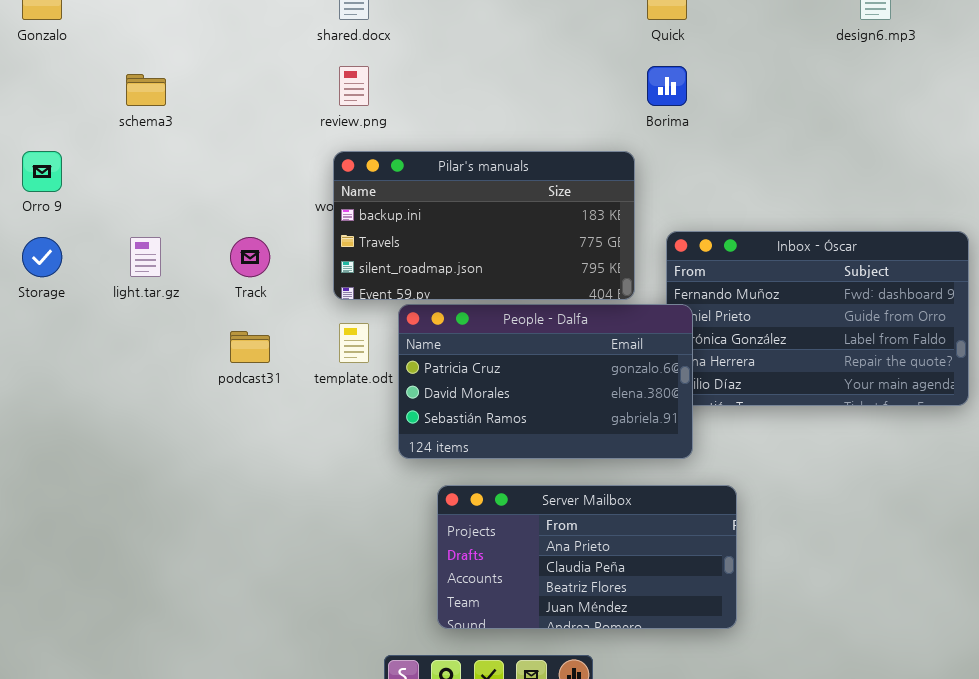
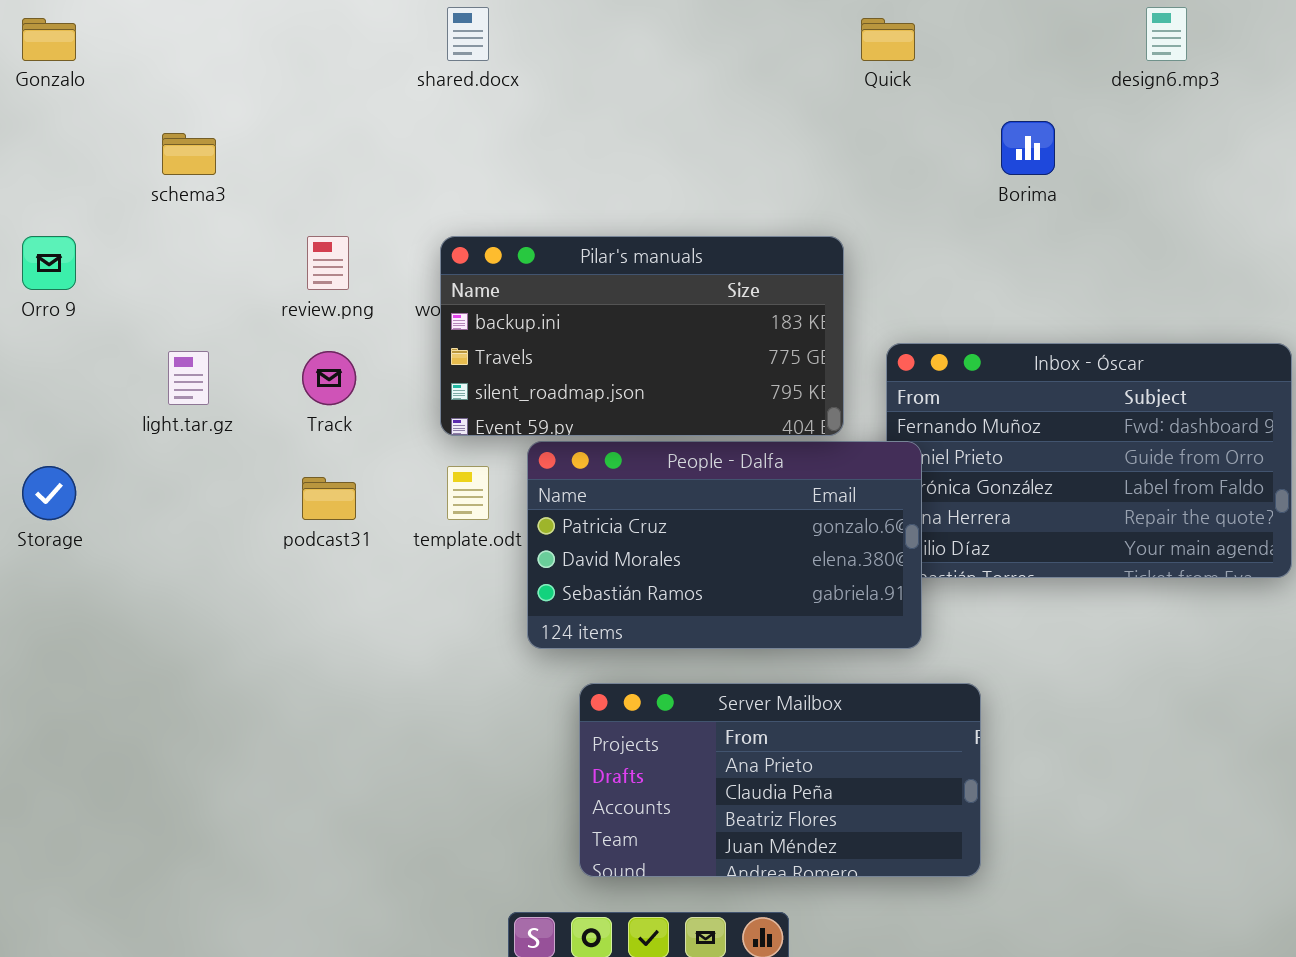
review.png: [339,66,369,106] -> [307,236,349,290], moved
Borima: [647,66,687,106] -> [1001,121,1055,175], moved
Storage: [22,237,62,277] -> [22,466,76,520], moved

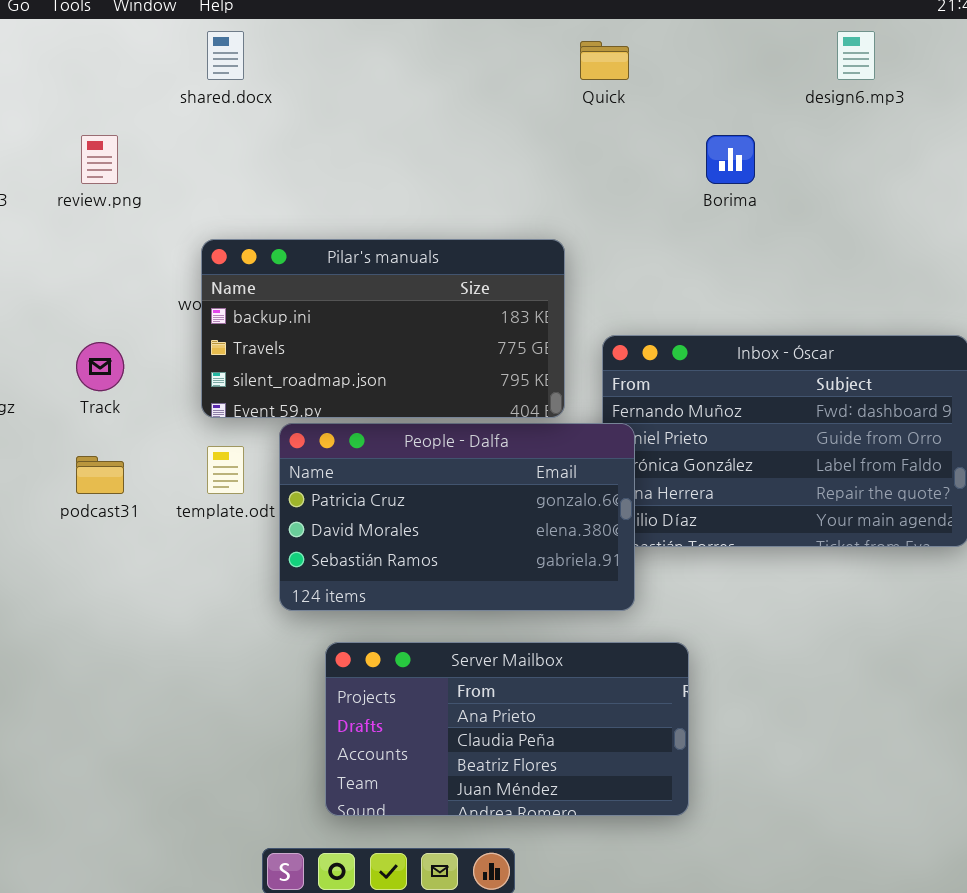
review.png: [307,236,349,290] -> [81,135,118,184], moved

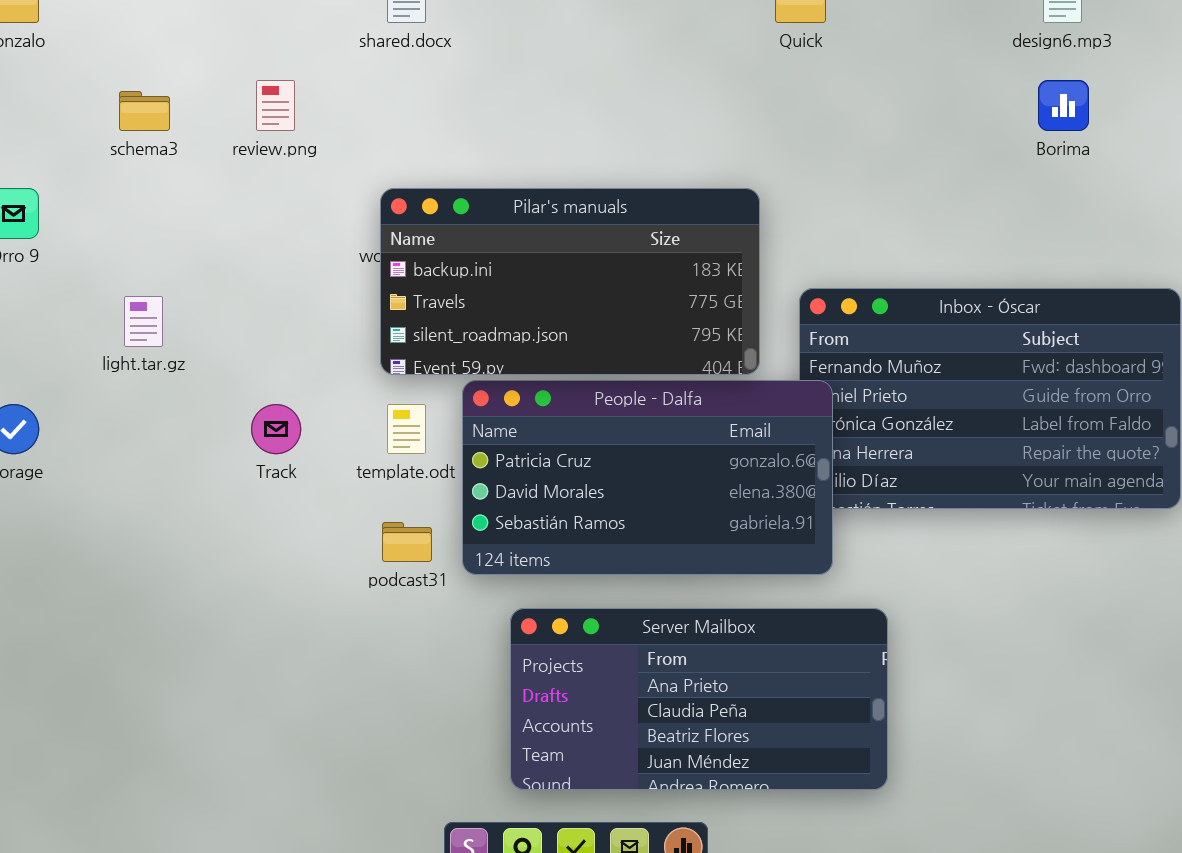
Borima: [706,135,755,184] -> [1038,80,1089,131], moved
Track: [76,342,124,391] -> [251,404,301,454], moved
podcast31: [76,456,124,494] -> [382,522,432,562], moved

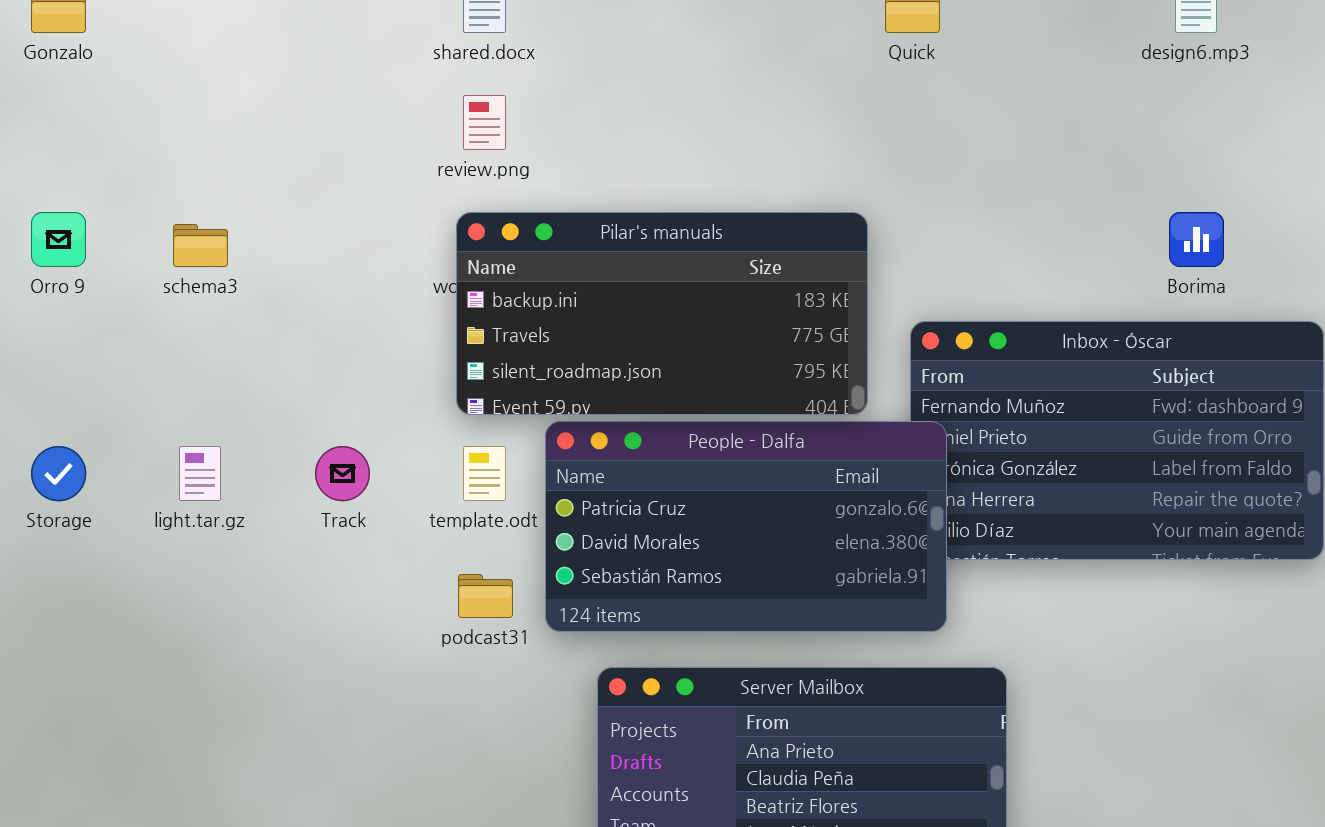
review.png: [256,80,295,131] -> [463,95,506,150], moved
Borima: [1038,80,1089,131] -> [1169,212,1224,267], moved
schema3: [119,91,170,131] -> [173,224,228,267], moved
light.tar.gz: [124,296,163,347] -> [179,446,221,501], moved

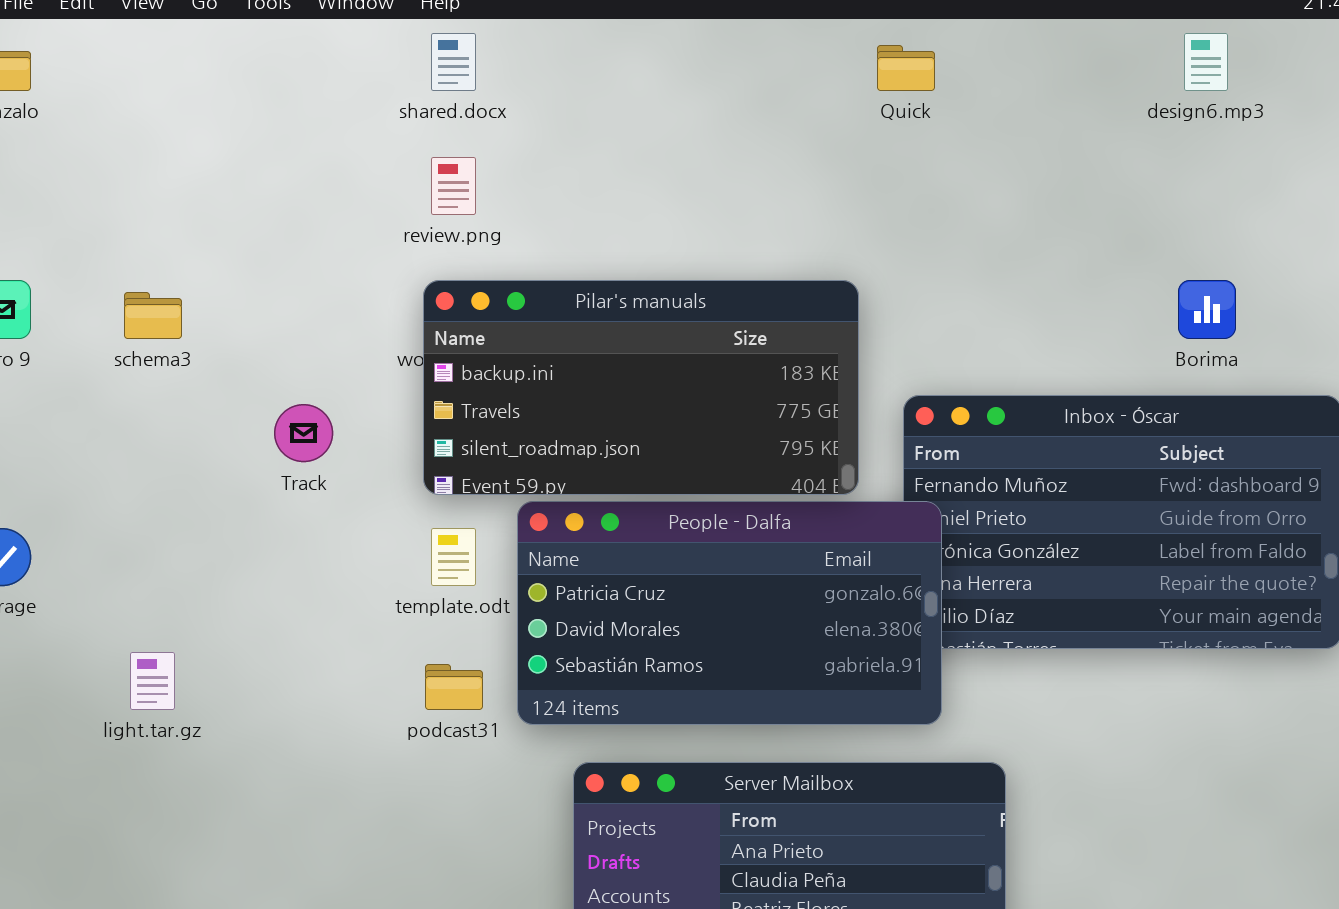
light.tar.gz: [179,446,221,501] -> [130,652,175,710], moved
Track: [315,446,370,501] -> [274,404,333,462], moved

